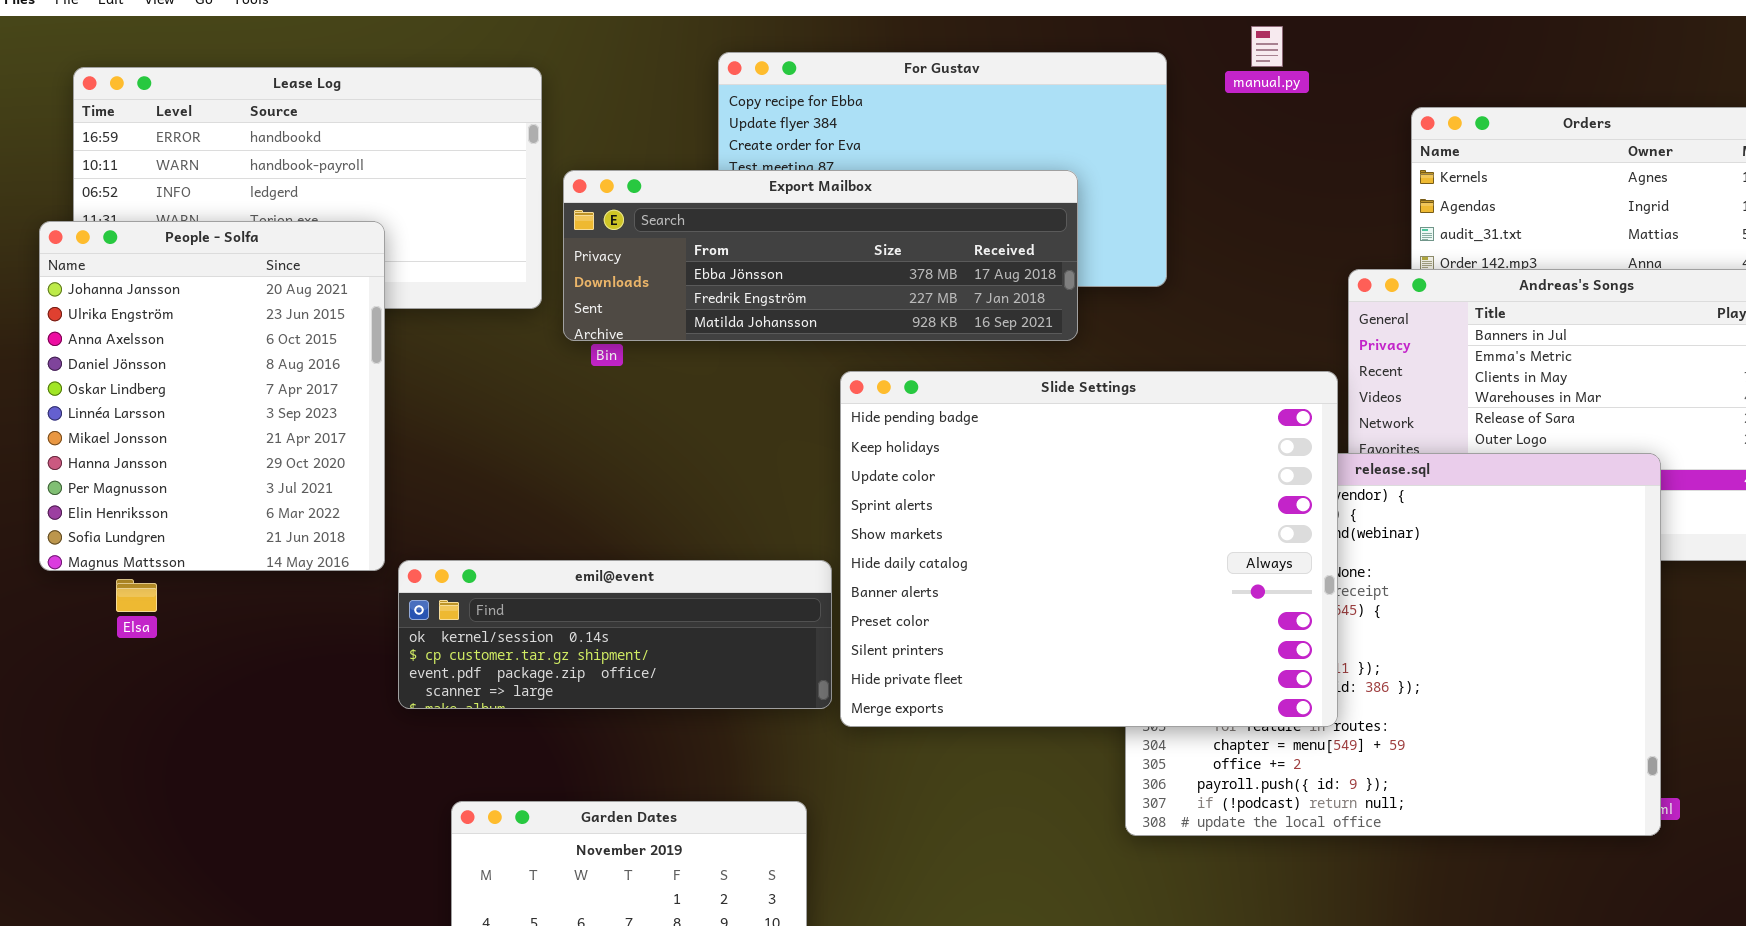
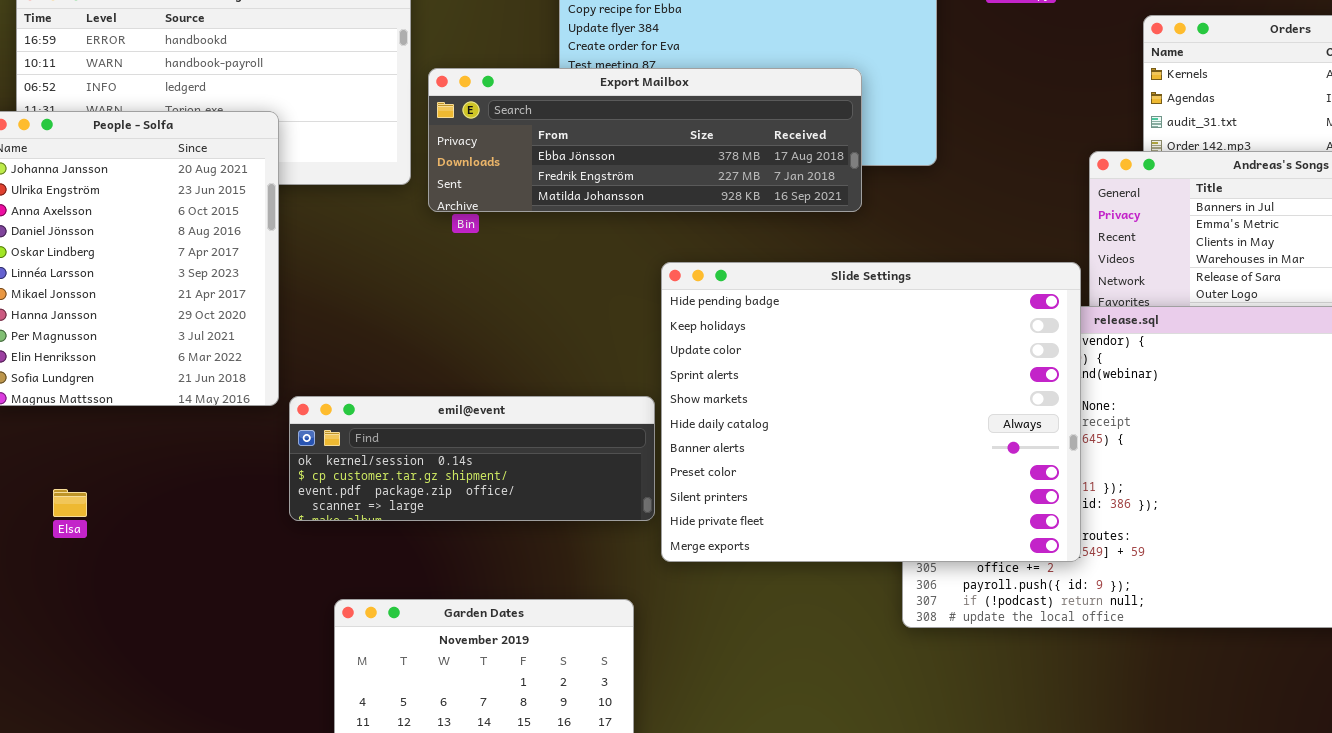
Slide Settings: [840,371,1338,727] -> [661,262,1081,562], moved
Elsa: [116,579,157,612] -> [53,489,87,517], moved

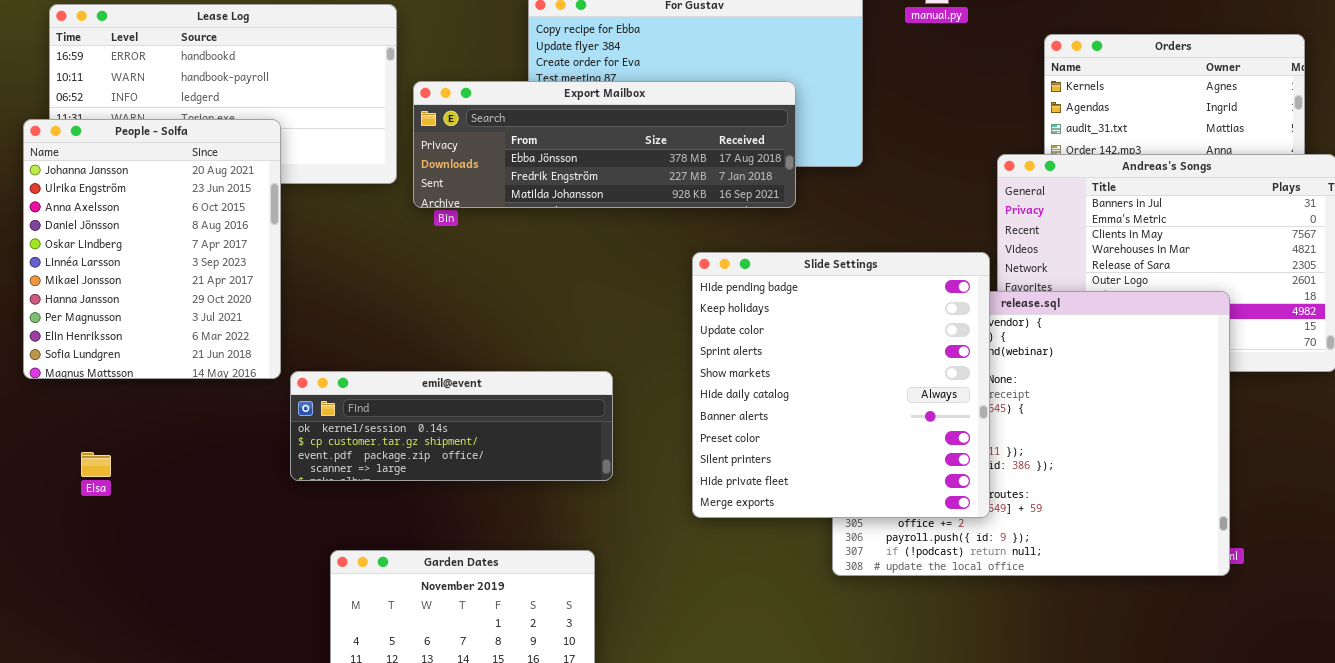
Slide Settings: [661,262,1081,562] -> [692,252,990,518], resized

